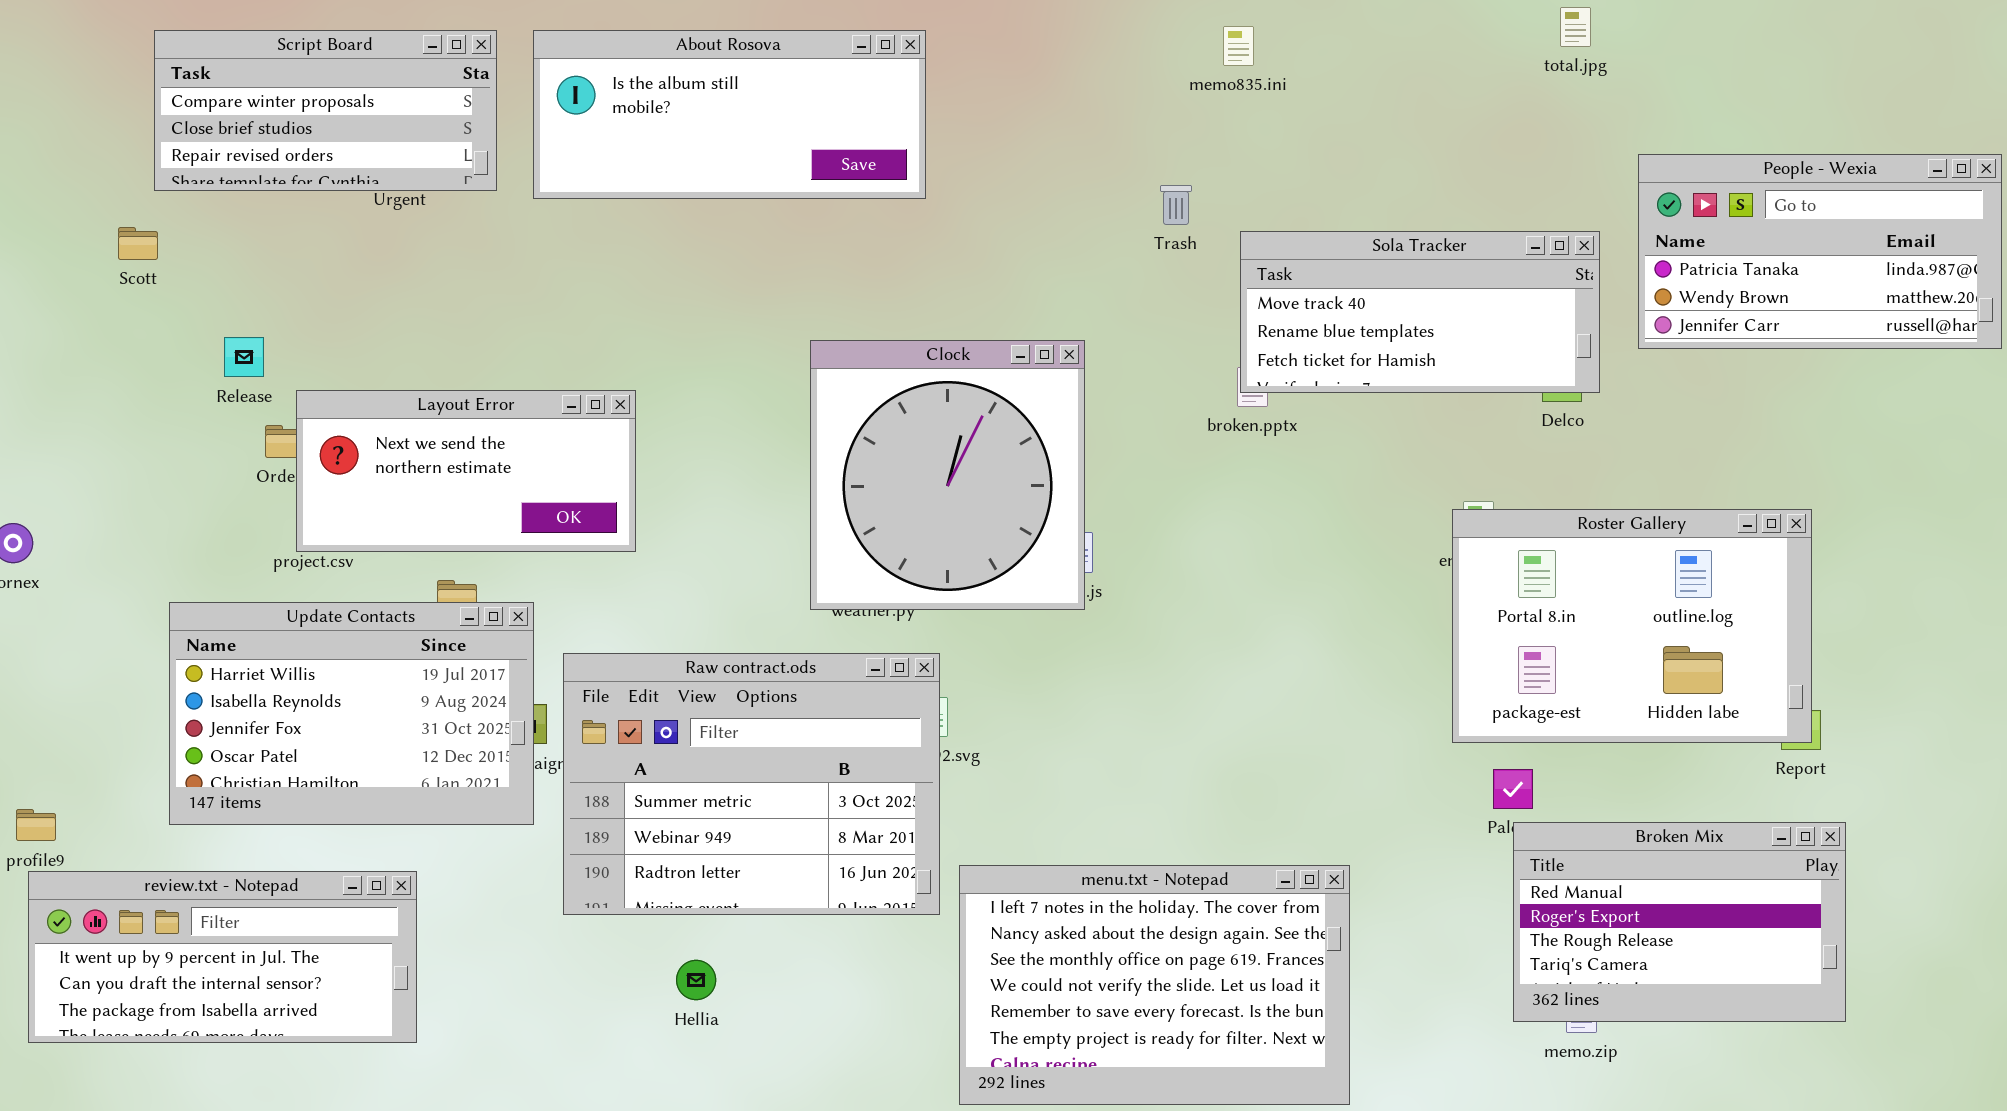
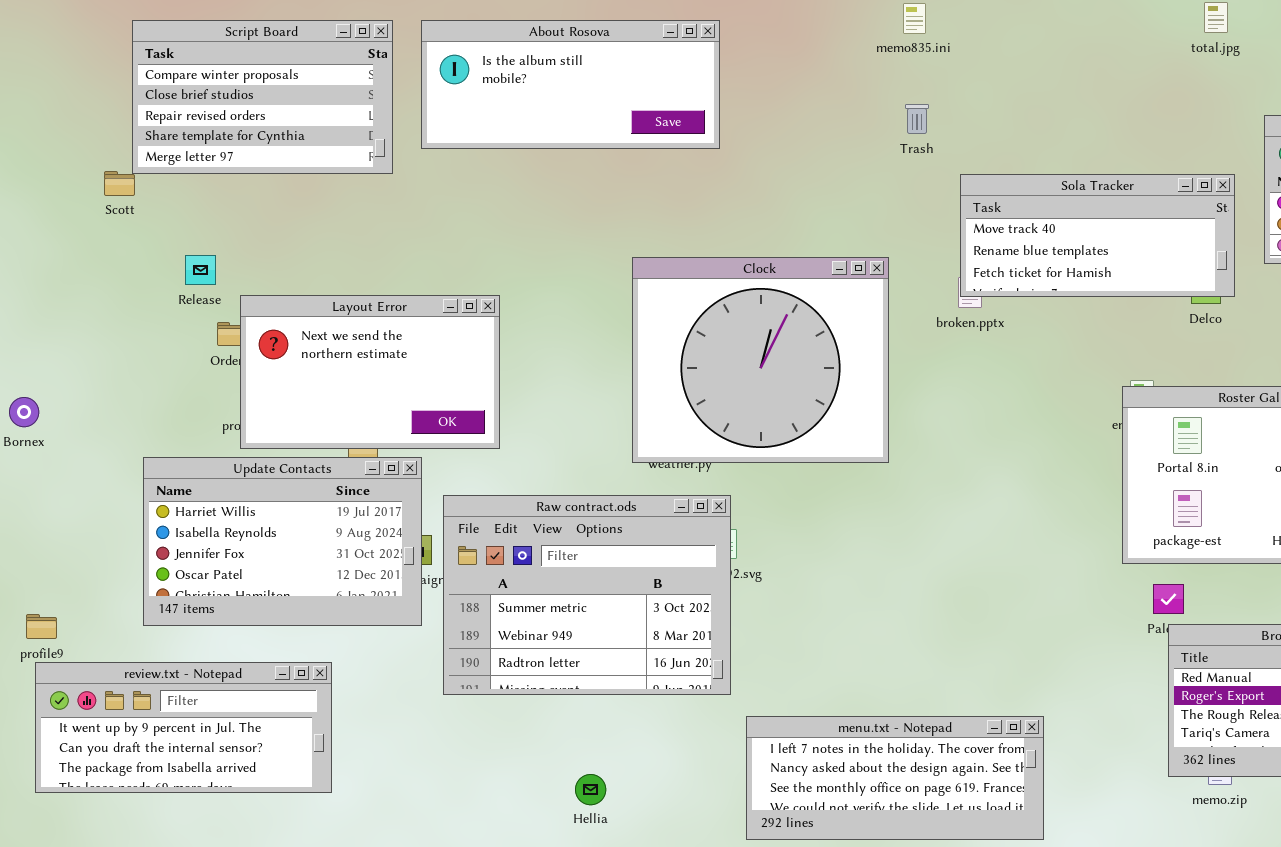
memo835.ini: [1223,26,1254,66] -> [903,3,926,34], moved
Script Board: [154,30,497,191] -> [132,20,393,174], resized
Trash: [1160,185,1192,225] -> [905,104,929,134], moved
Clock: [810,340,1085,610] -> [632,257,889,463], resized
Layout Error: [296,390,636,552] -> [240,295,500,449], resized
menu.txt - Notepad: [959,865,1350,1105] -> [746,716,1044,840], resized
Hellia: [676,960,716,1000] -> [575,774,606,805], moved

